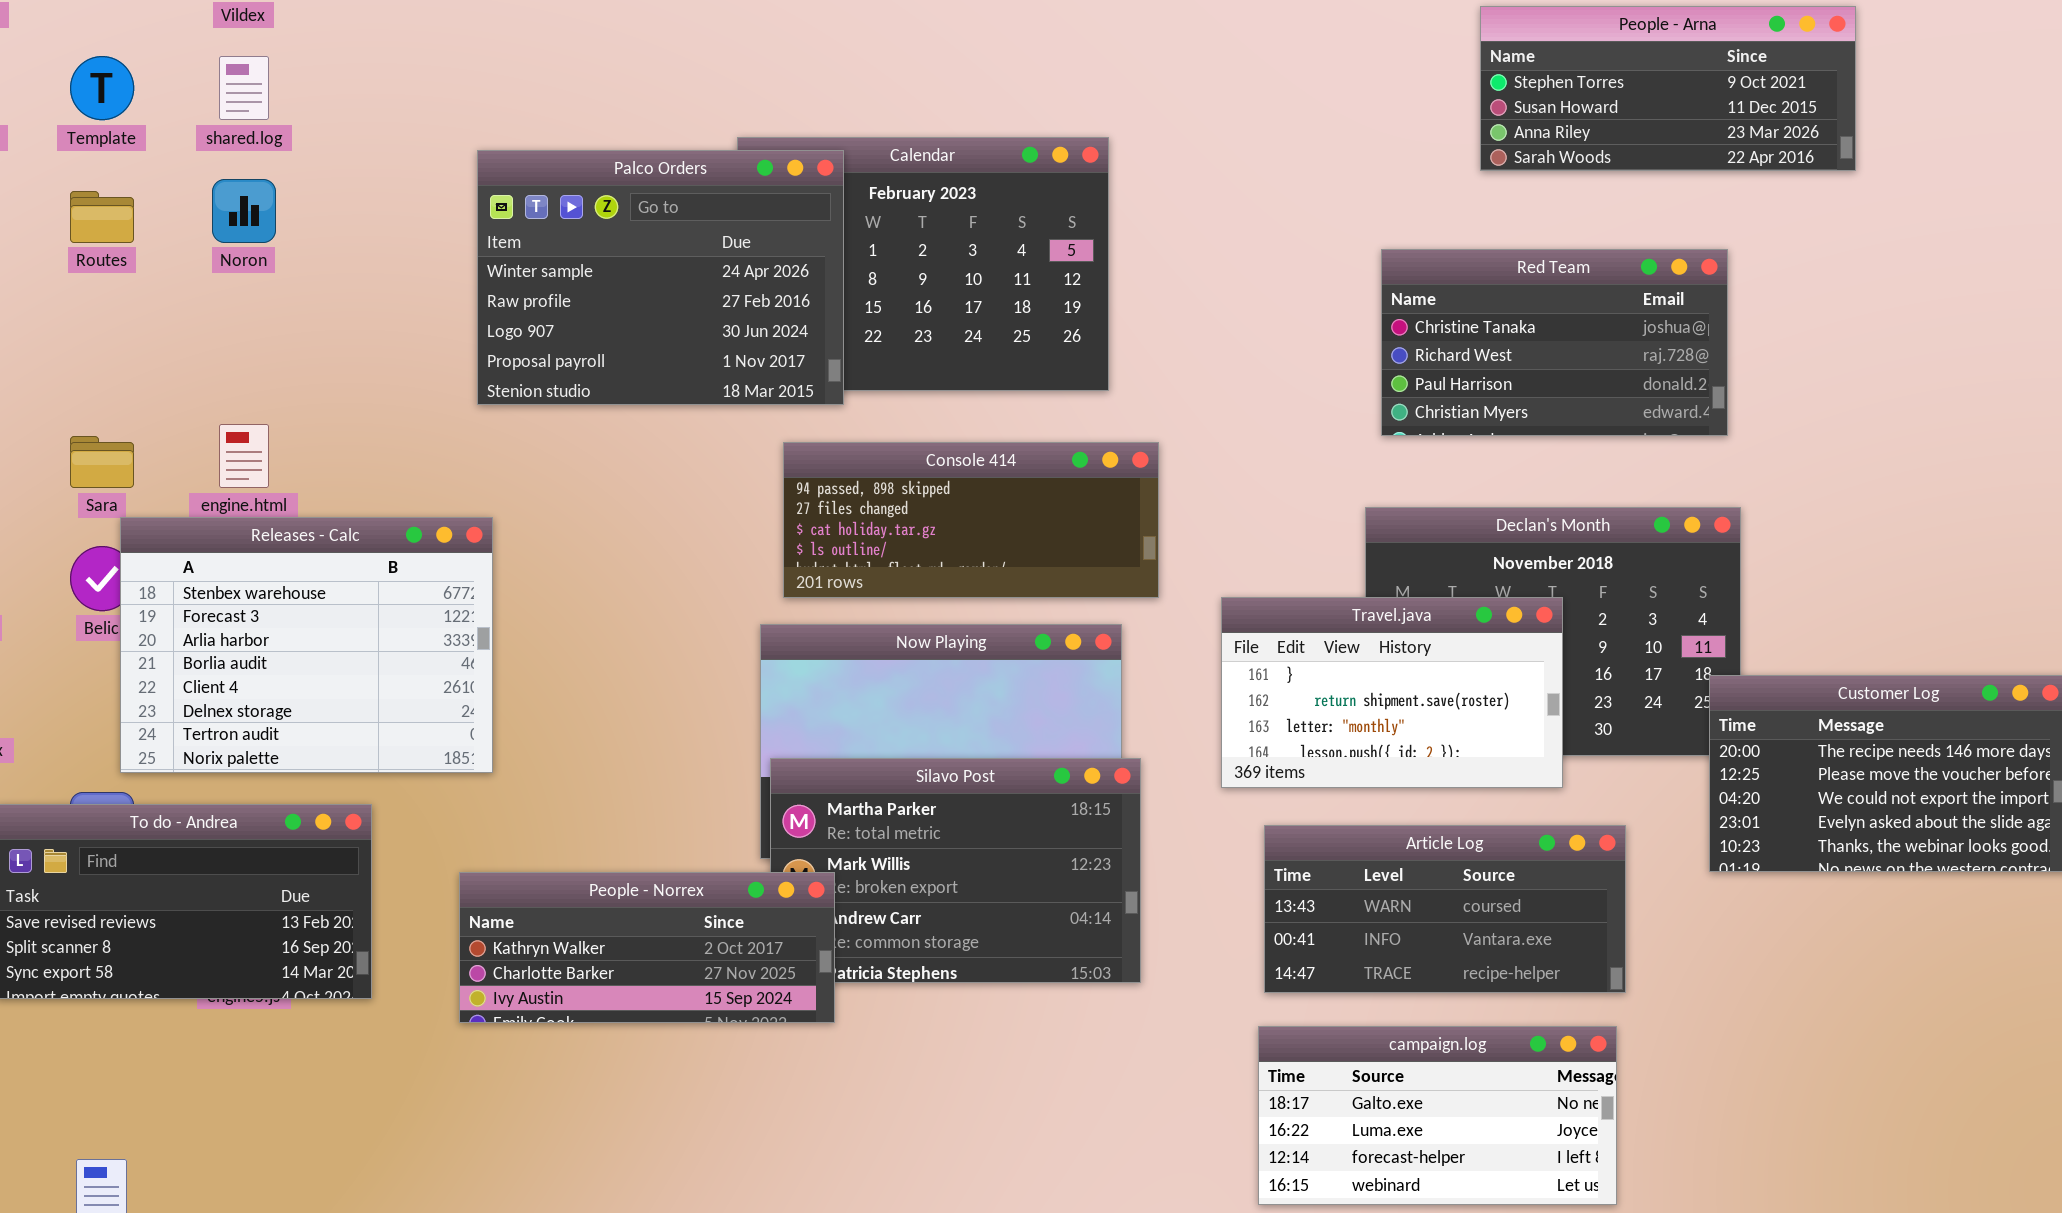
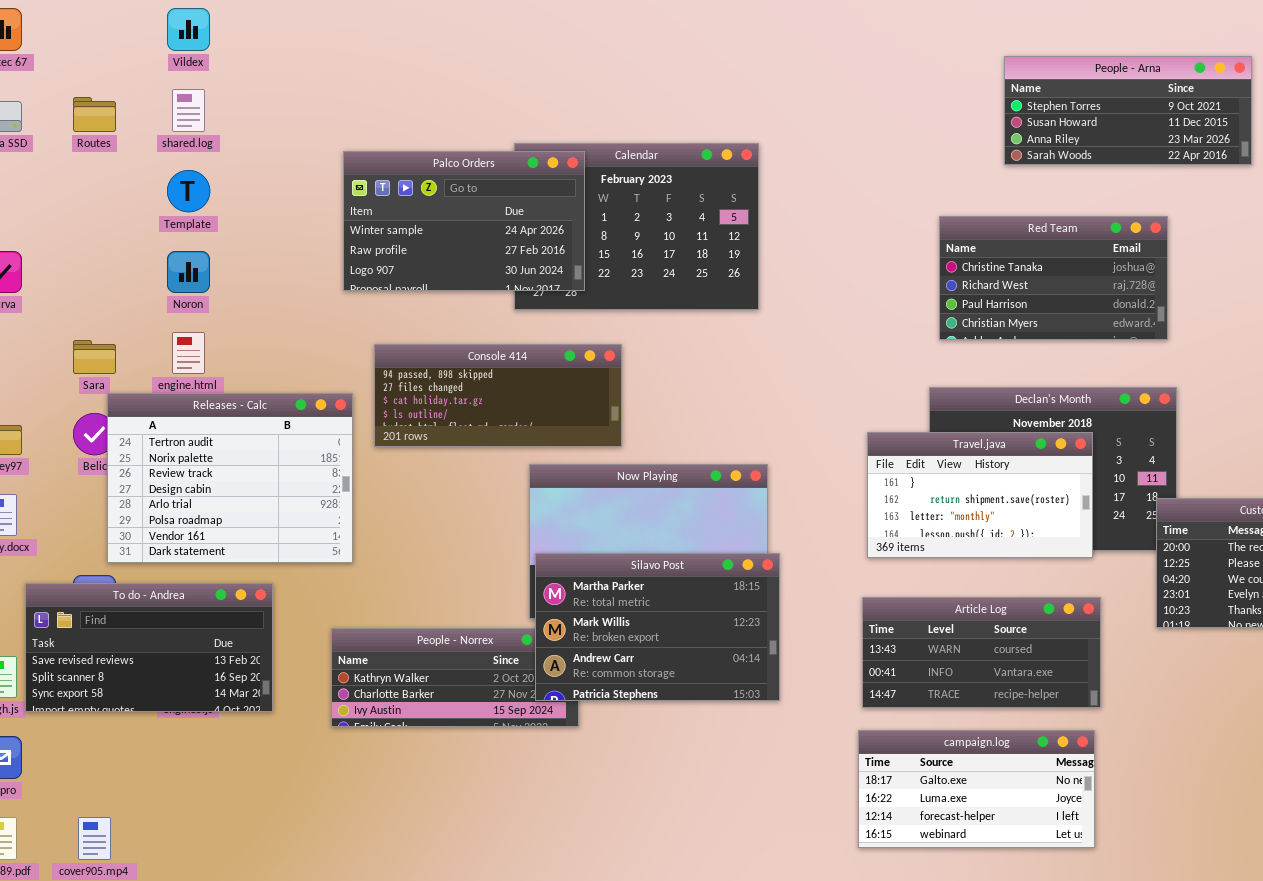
Template: [70,56,134,120] -> [167,170,210,212], moved
Palco Orders: [477,150,844,405] -> [343,151,585,291], resized
Noron: [212,179,276,243] -> [167,251,210,293], moved
Routes: [70,191,134,243] -> [73,97,116,132], moved
Console 414: [783,442,1159,598] -> [374,344,622,447], moved
Releases - Calc: [120,517,493,773] -> [107,393,353,563], scrolled down 6 rows
Travel.java: [1221,597,1563,788] -> [867,432,1093,558], moved
Silavo Post: [770,758,1141,983] -> [535,553,780,701], raised

